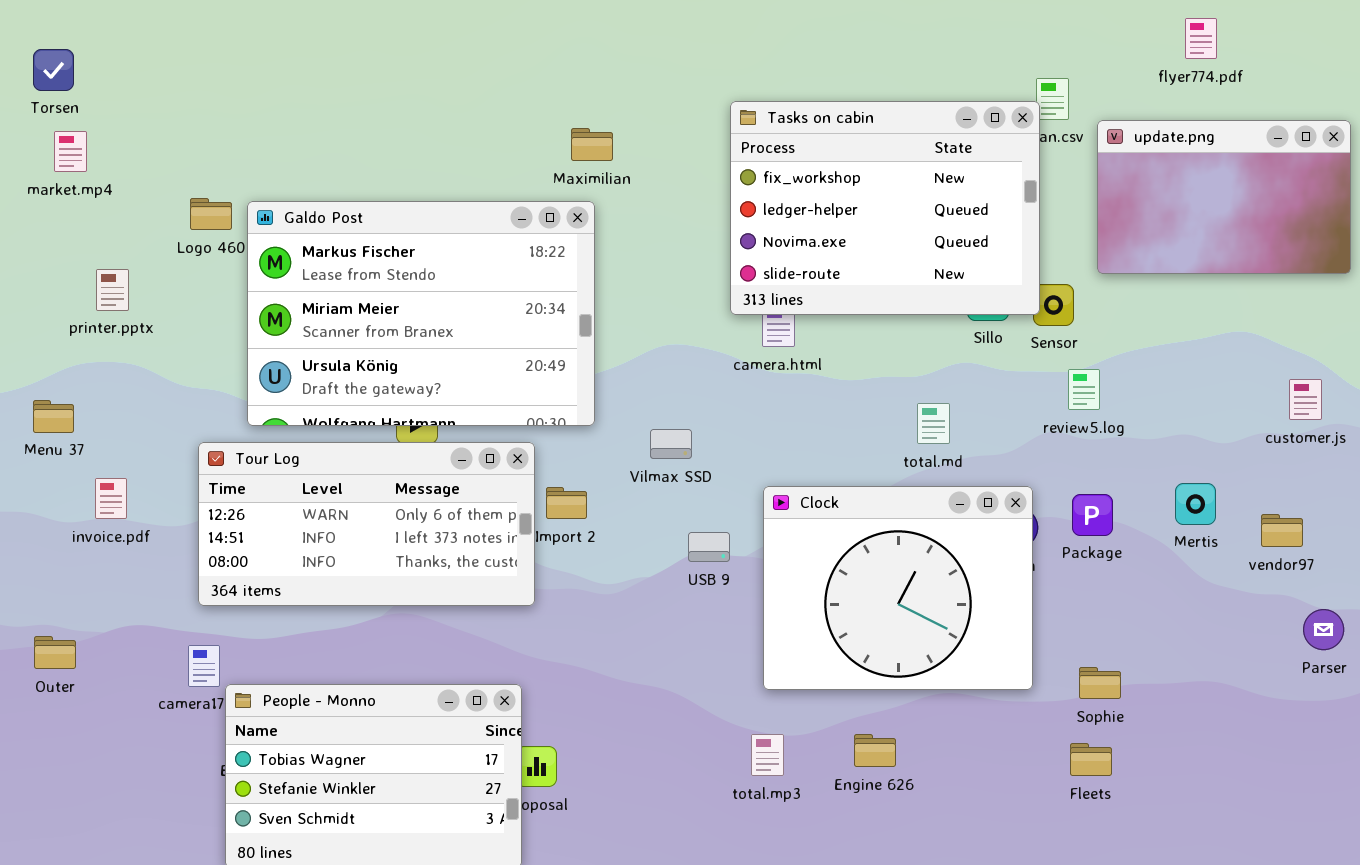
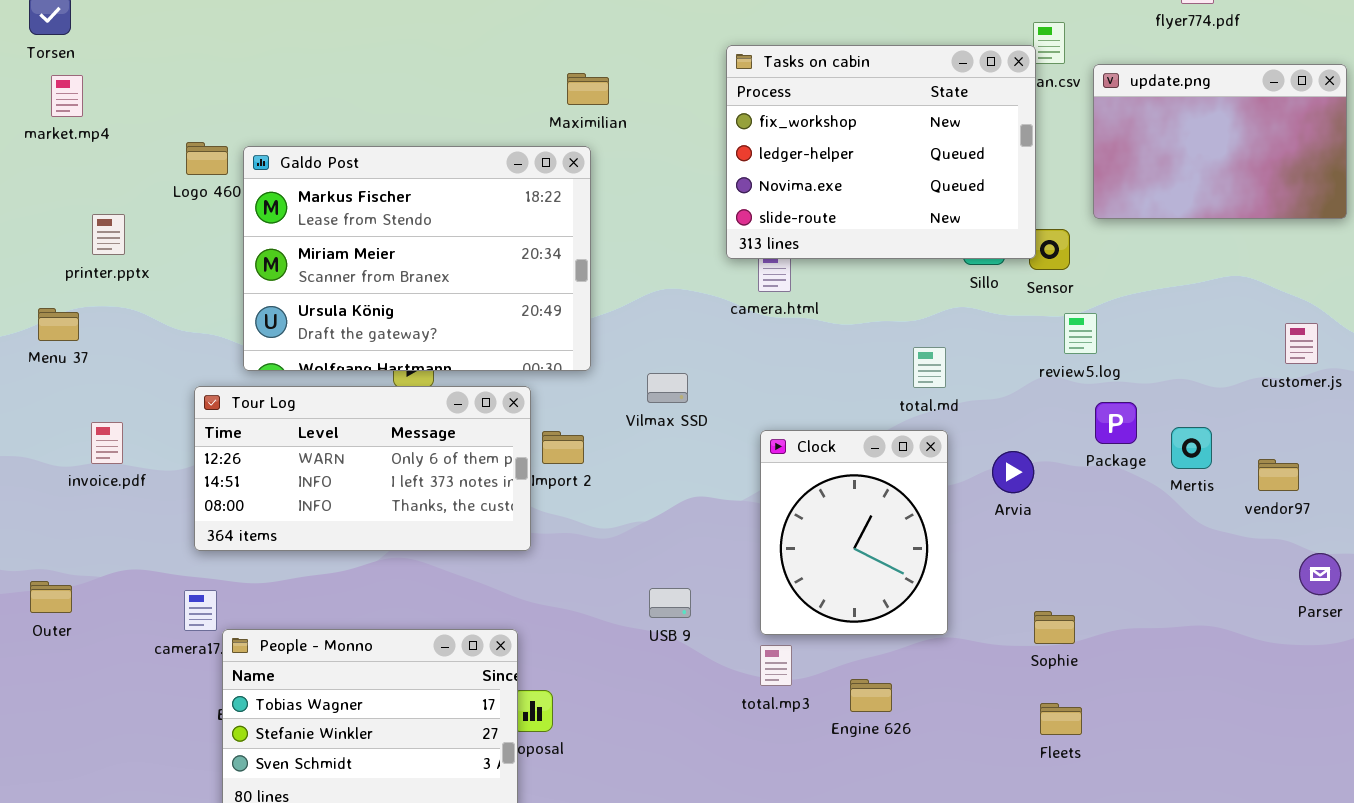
Menu 37: [33,400,74,433] -> [38,308,79,341], moved
Clock: [763,486,1033,690] -> [760,430,948,635], resized
Package: [1072,494,1113,536] -> [1095,402,1137,444], moved
USB 9: [688,532,730,562] -> [649,588,691,618], moved
Sophie: [1079,667,1121,699] -> [1034,611,1075,644], moved
total.mp3: [751,734,784,776] -> [760,645,792,686], moved
Fleets: [1070,743,1112,776] -> [1040,703,1082,735], moved

